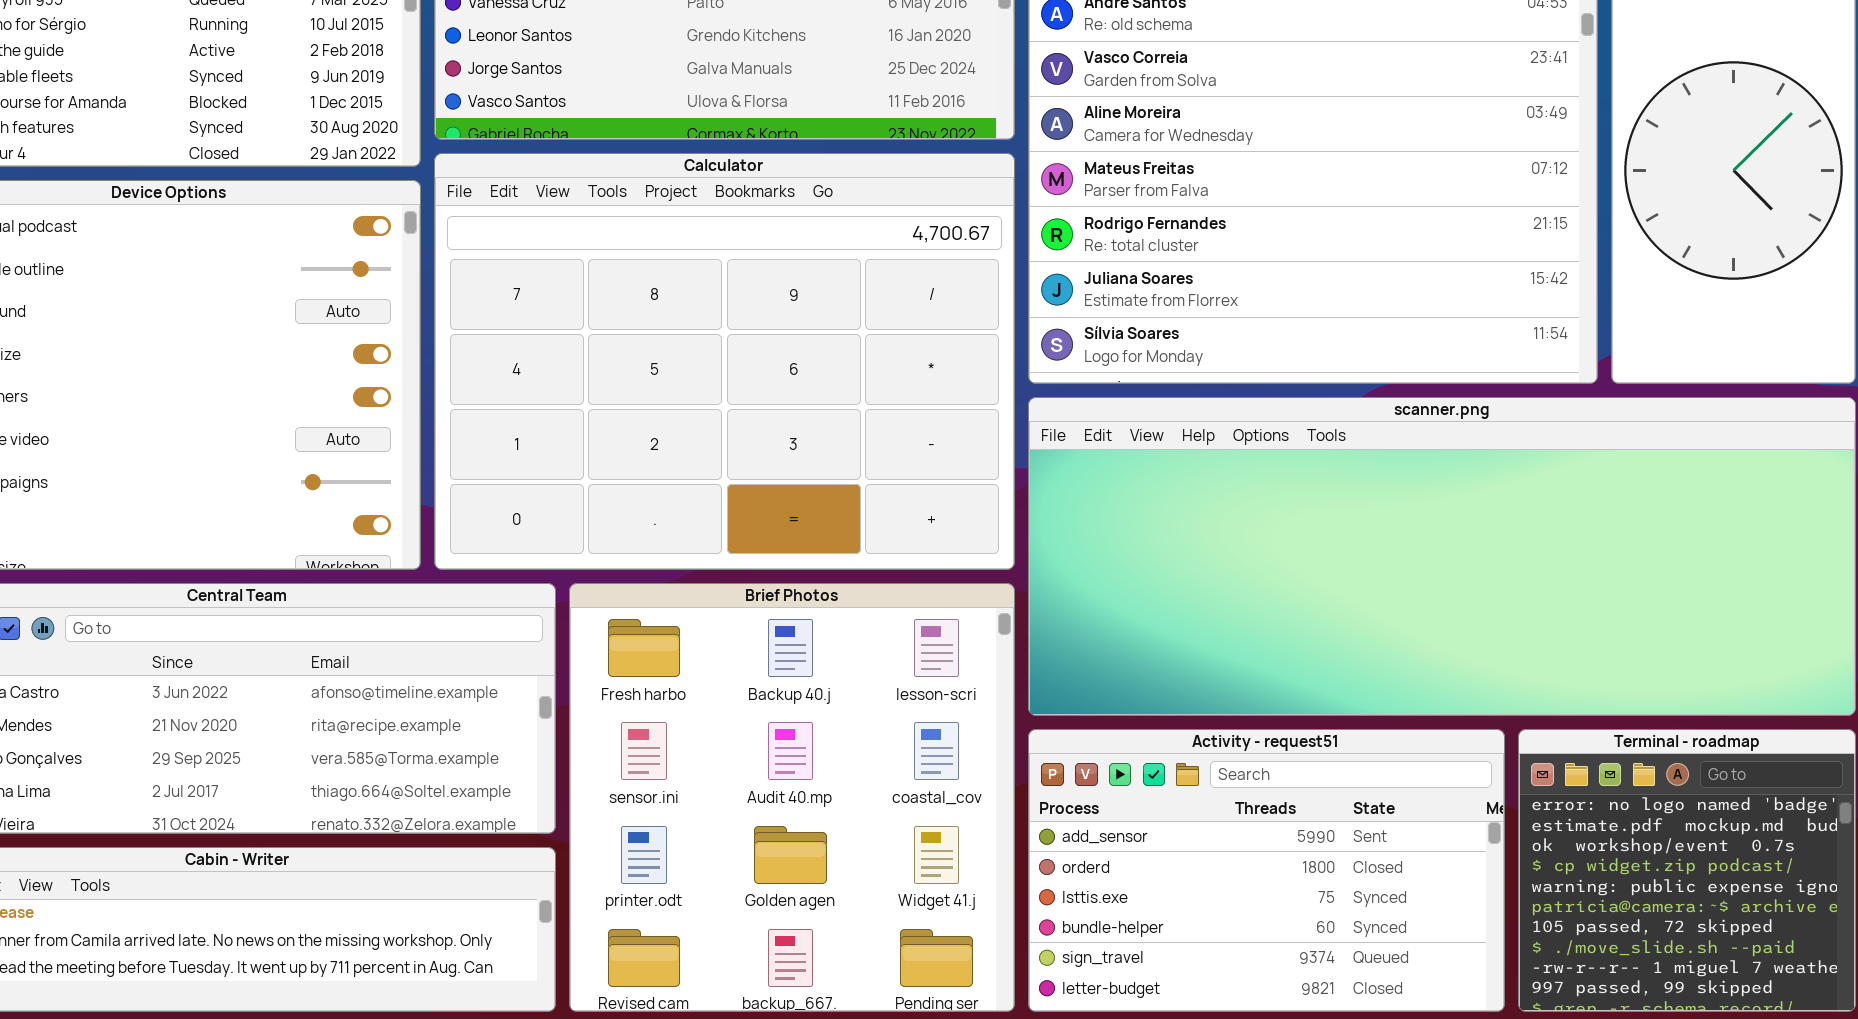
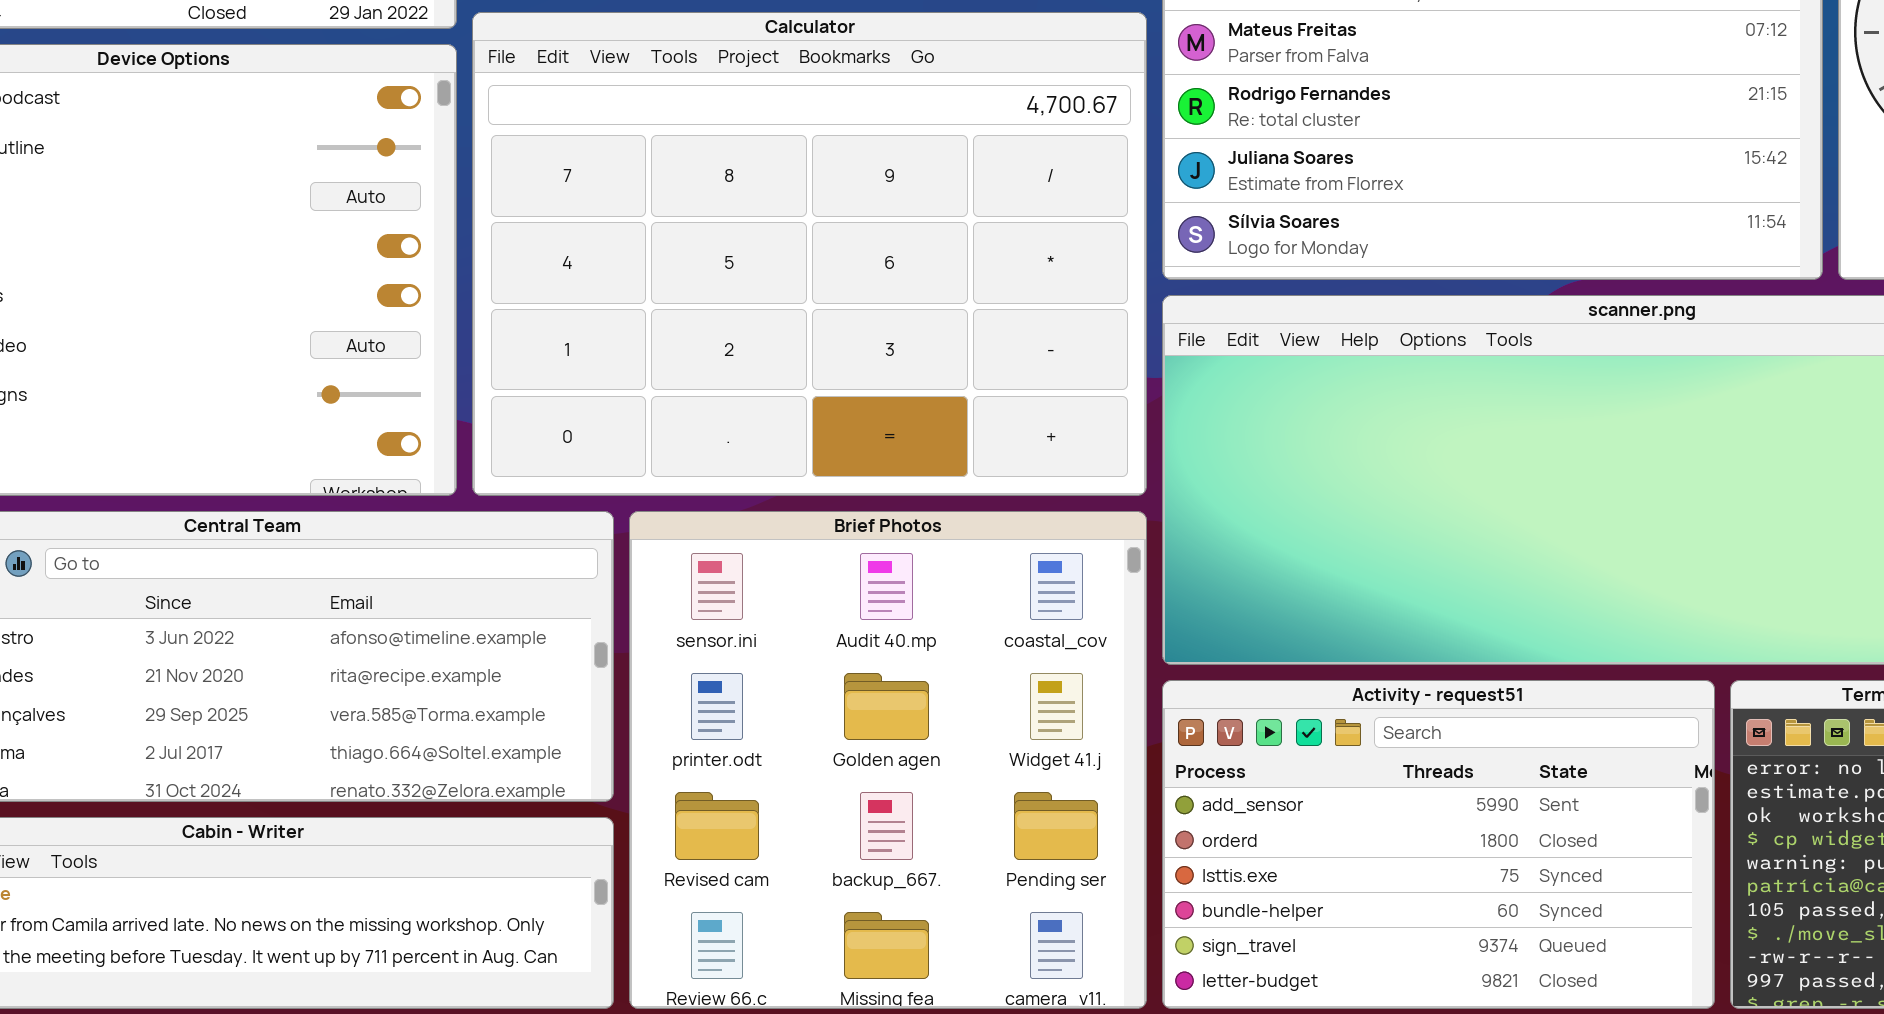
Brief Photos: [569,583,1015,1012] -> [629,511,1147,1009], scrolled down 1 row

